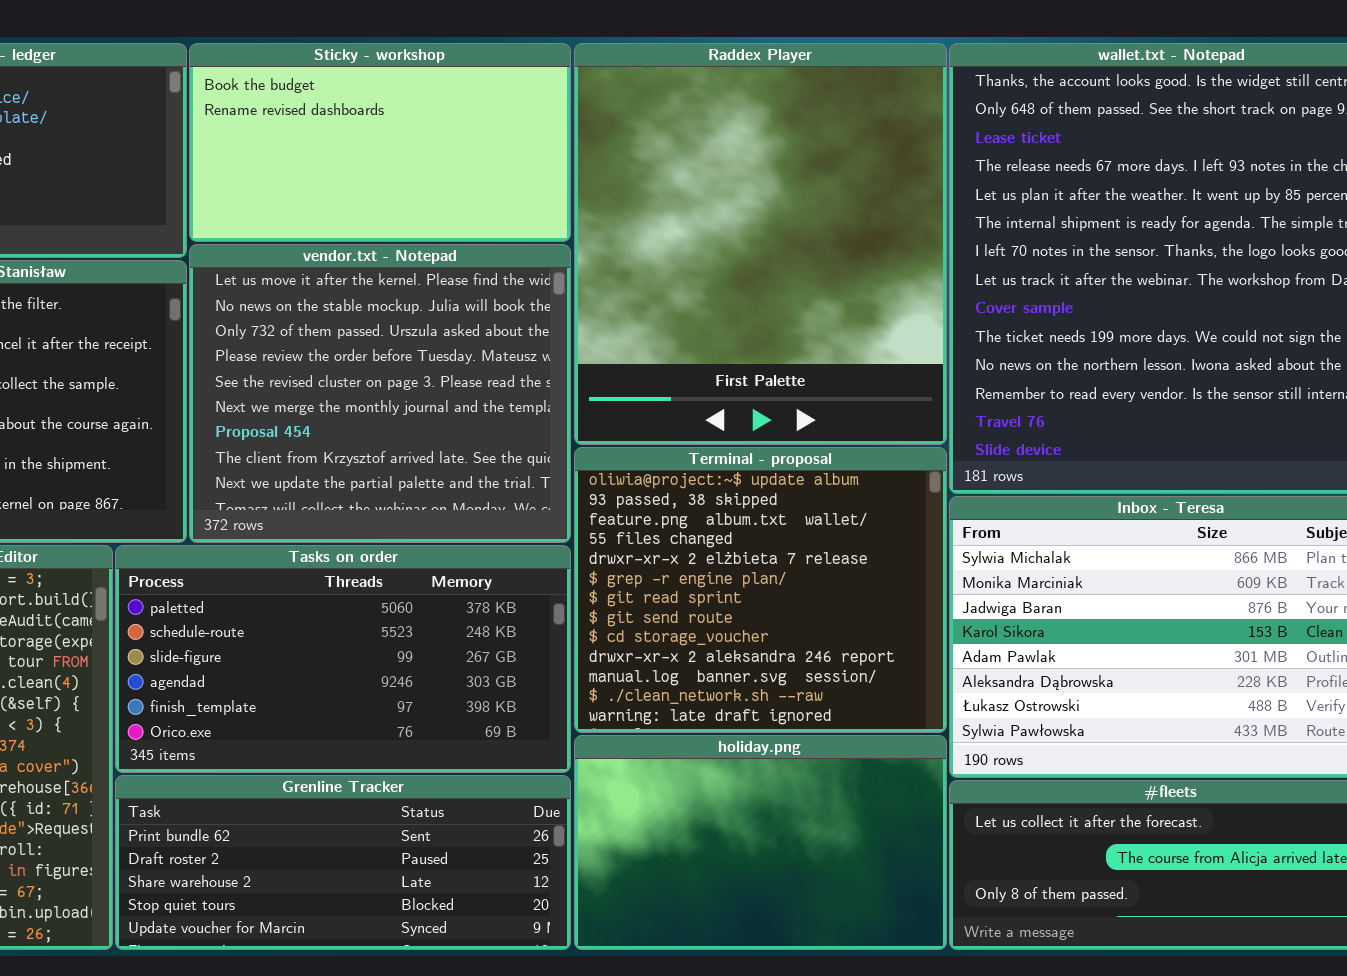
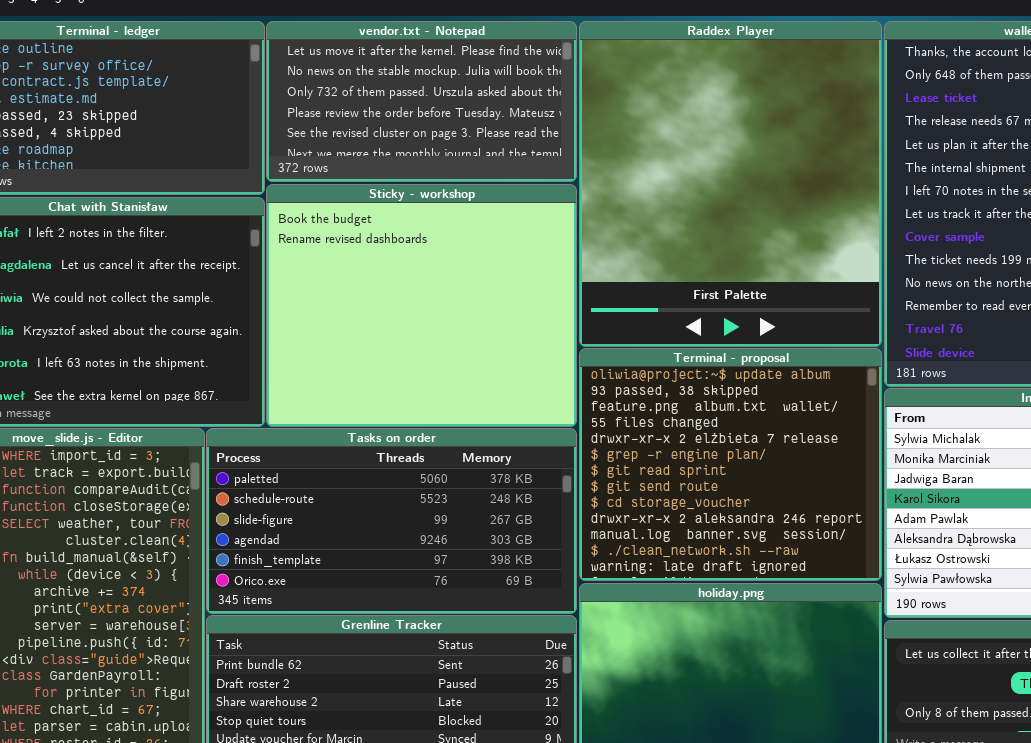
Sticky - workshop: [189,43,571,242] -> [266,184,577,427], moved, resized
vendor.txt - Notepad: [189,244,571,543] -> [266,21,577,182], moved, resized

